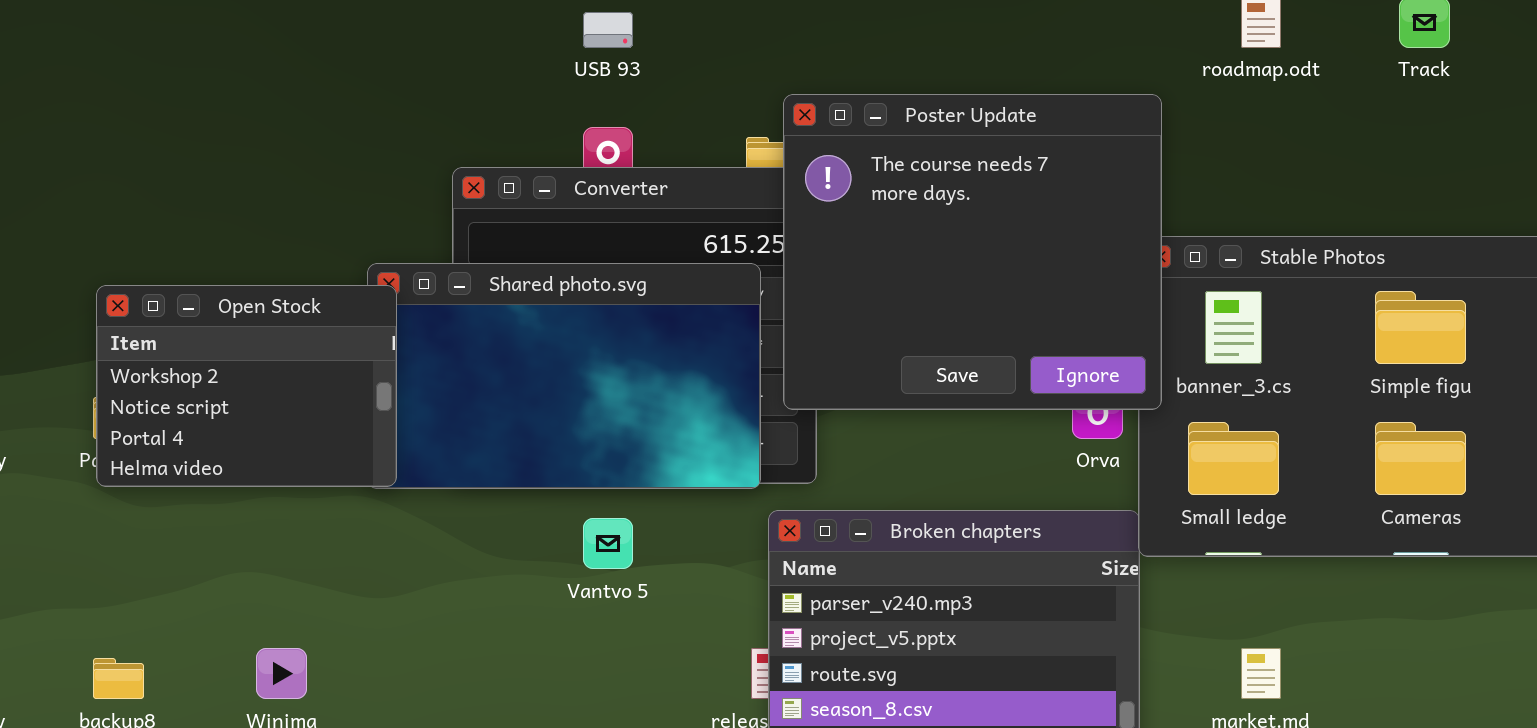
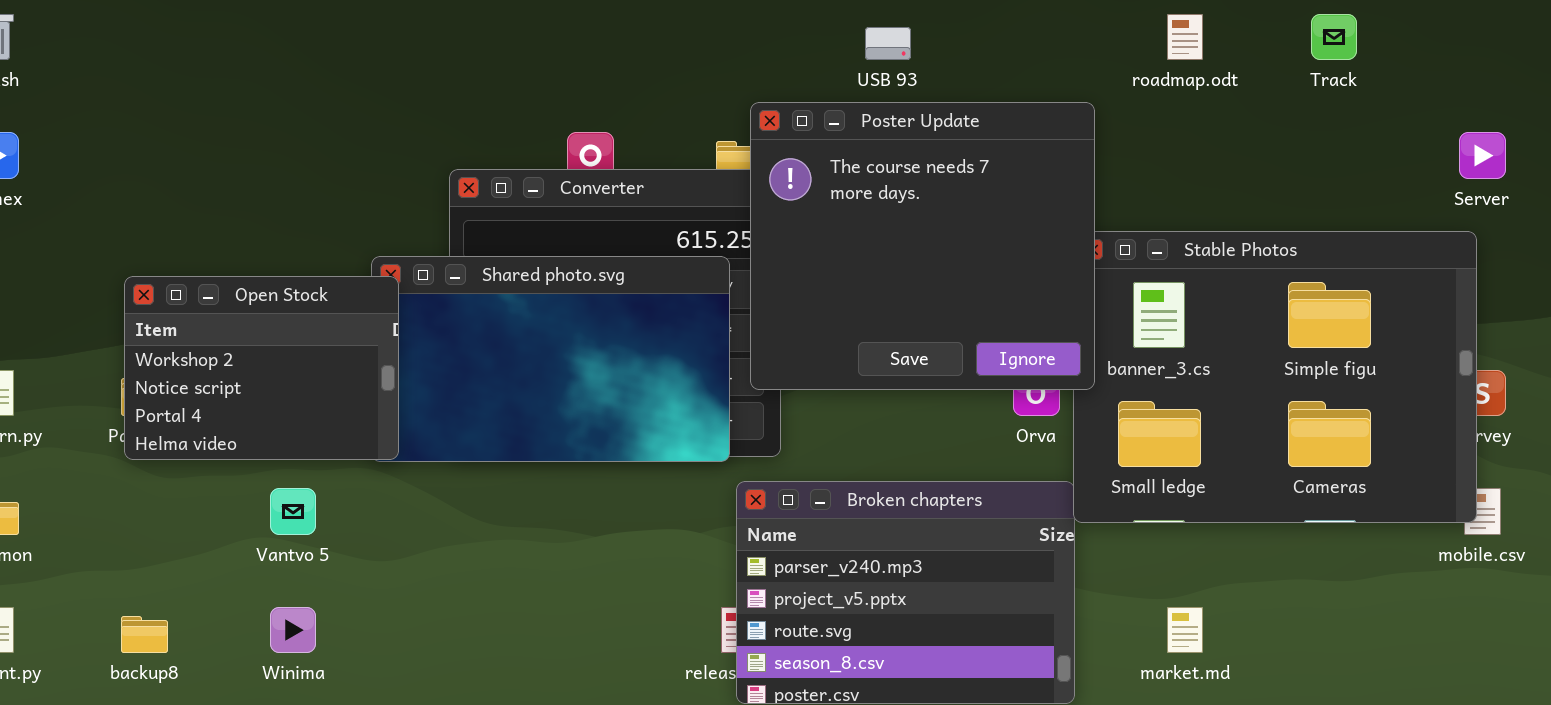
USB 93: [583,12,633,48] -> [865,27,911,60], moved
Vantvo 5: [583,518,633,569] -> [270,488,316,535], moved

